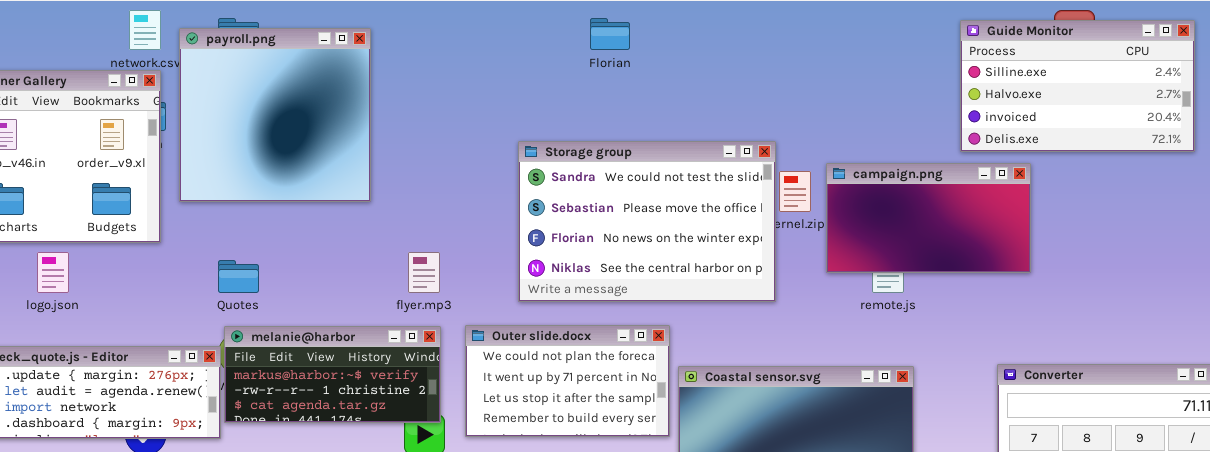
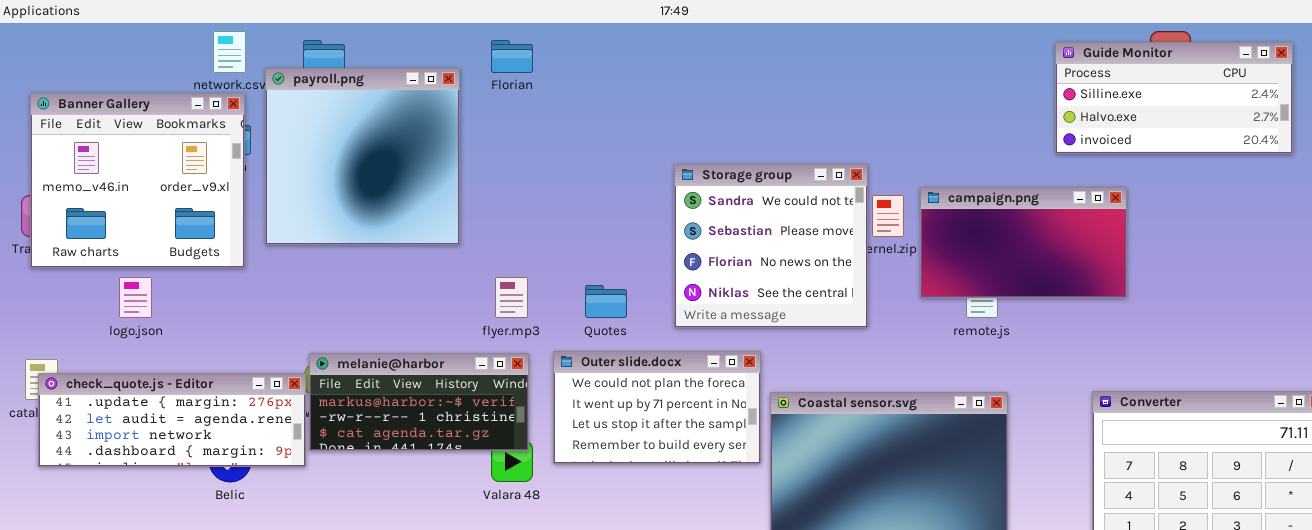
Florian: [590,18,630,50] -> [491,40,533,73], moved
Guide Monitor: [960,20,1195,152] -> [1055,42,1293,154], resized
payroll.png: [179,28,371,202] -> [265,68,460,245], moved
Storage group: [518,141,776,302] -> [674,164,868,328], resized
Quotes: [218,260,259,293] -> [585,285,627,318], moved

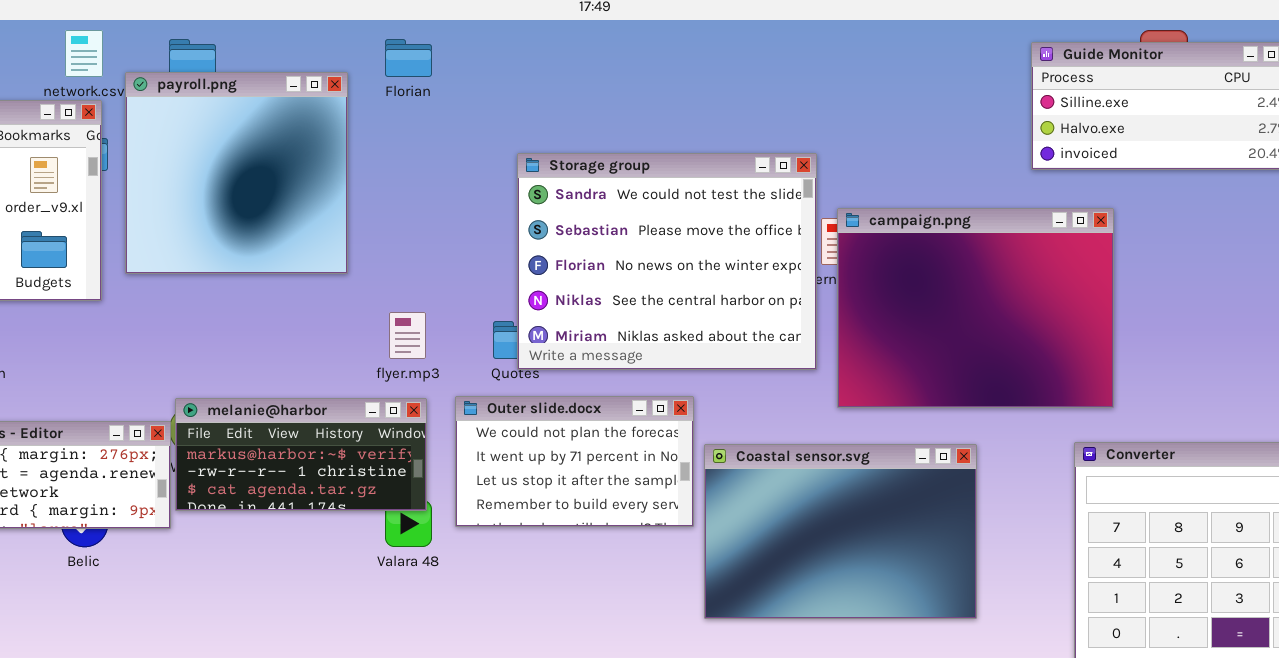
Storage group: [674,164,868,328] -> [517,153,817,370], resized
campaign.png: [920,187,1127,298] -> [837,208,1114,408], resized

